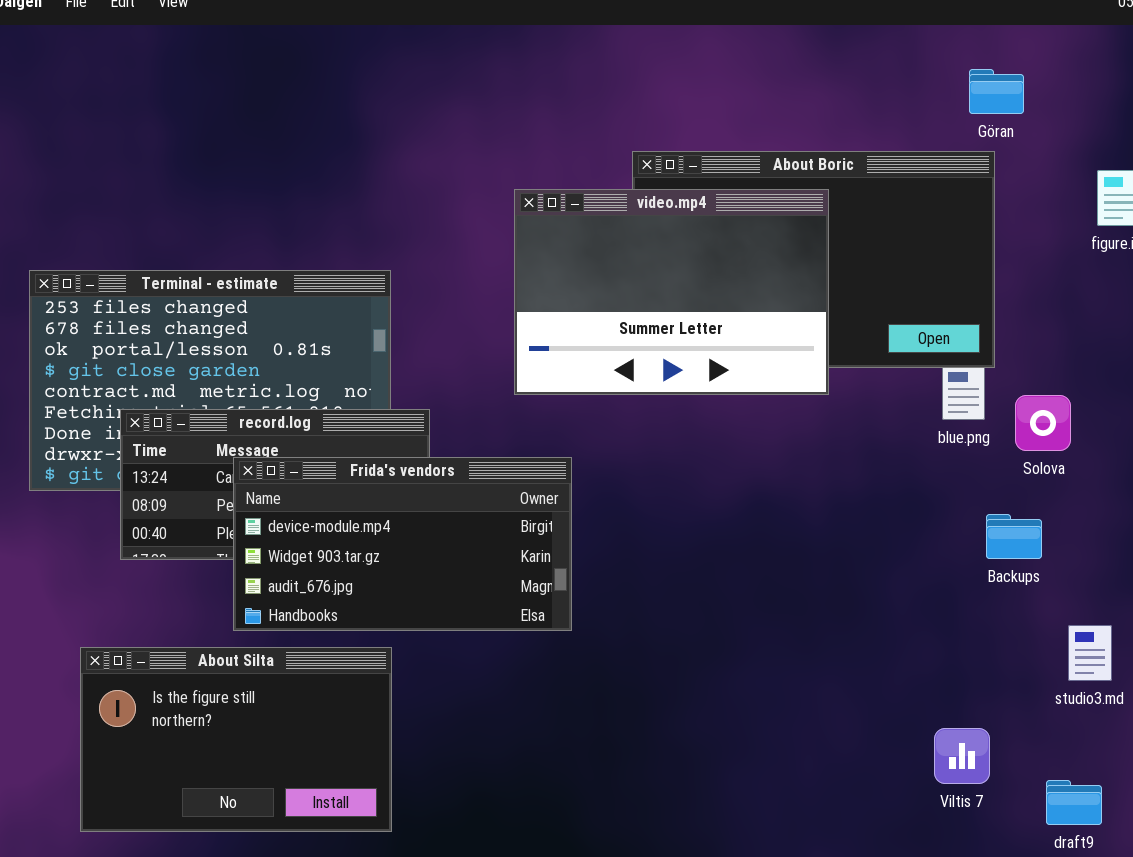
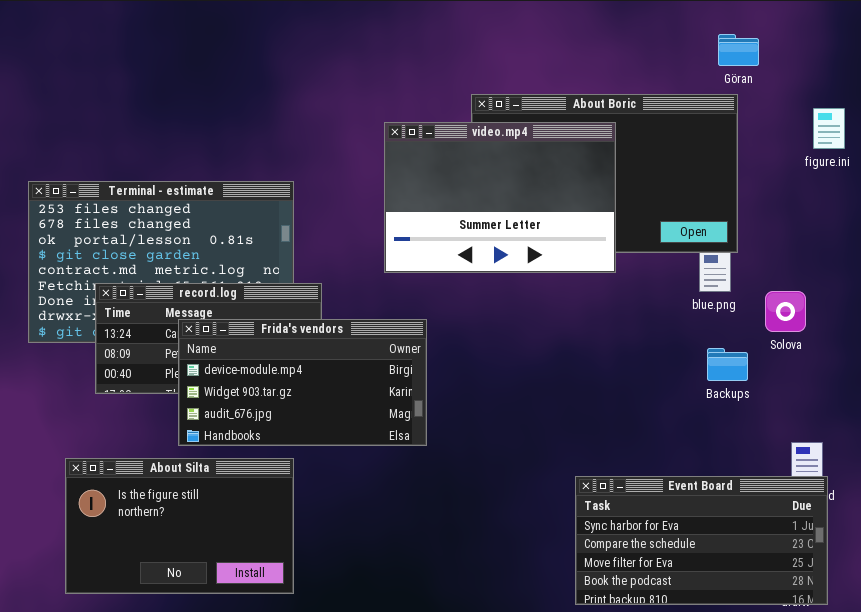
Solova: [1015,395,1071,451] -> [765,291,806,332], moved
Backups: [986,514,1042,559] -> [707,348,748,381], moved
Event Board: none -> [575,476,828,605], opened

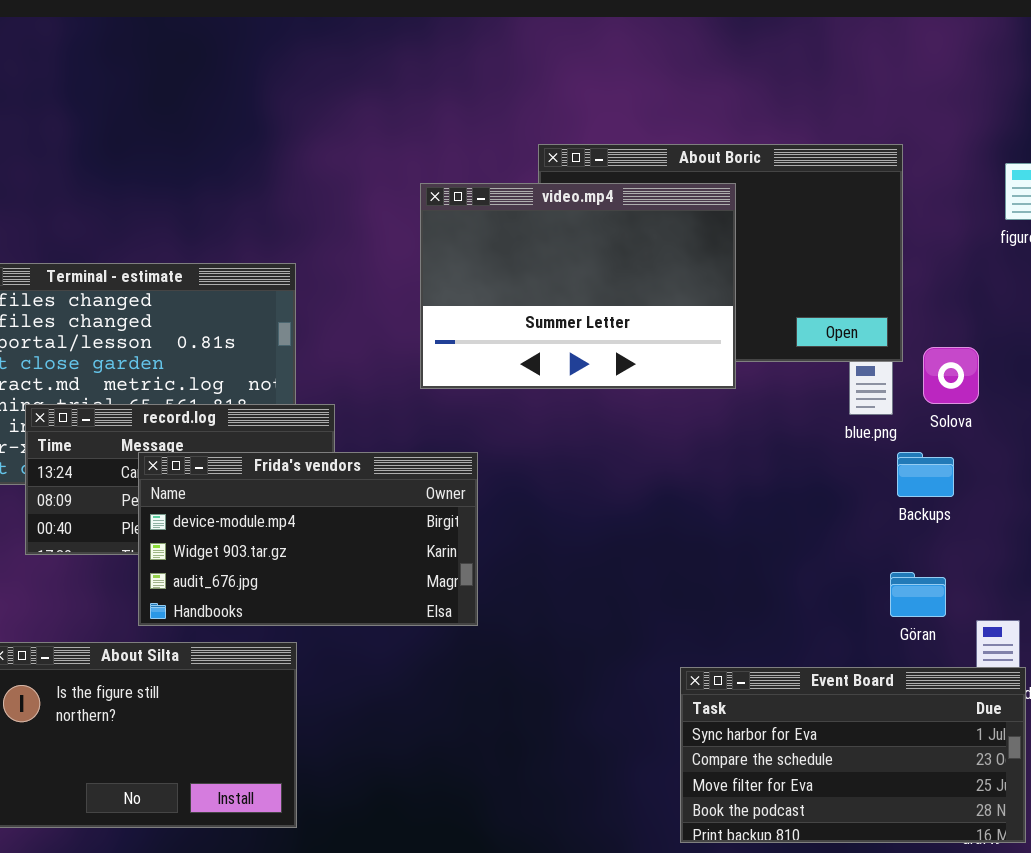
Göran: [718,34,759,66] -> [890,572,946,617], moved
Solova: [765,291,806,332] -> [923,347,979,404], moved
Backups: [707,348,748,381] -> [897,452,954,497], moved

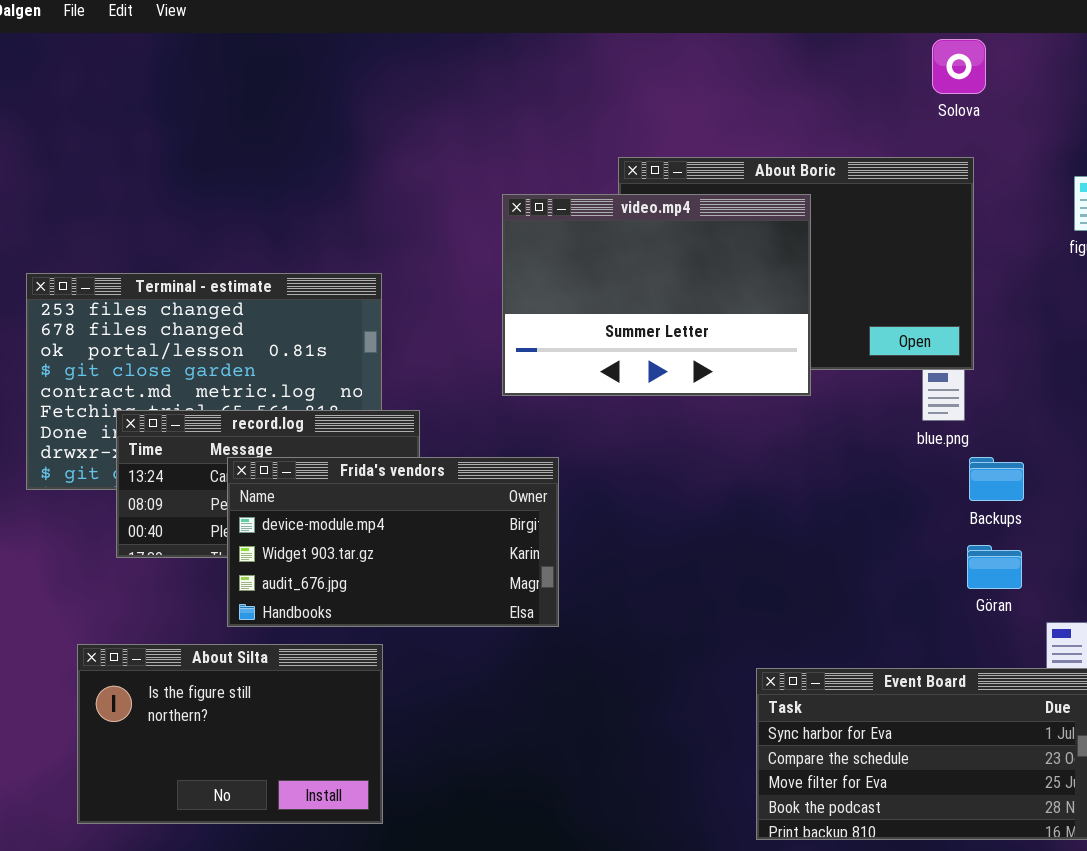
Solova: [923,347,979,404] -> [932,39,986,94], moved
Göran: [890,572,946,617] -> [967,545,1022,589], moved

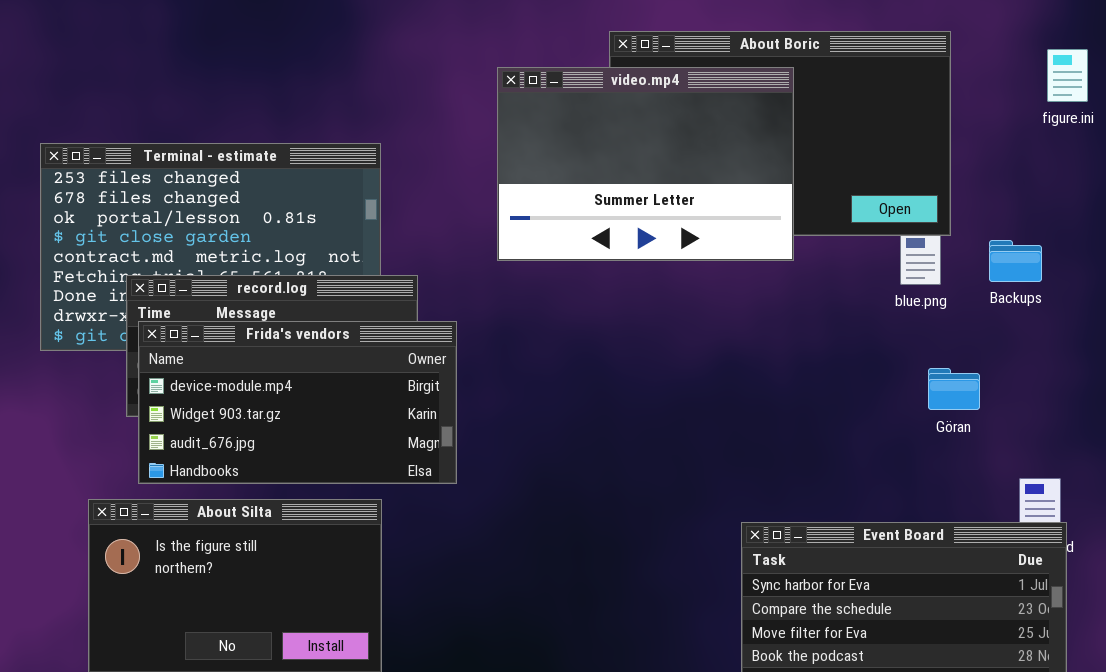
Frida's vendors: [227,457,559,627] -> [138,321,457,484], moved
Backups: [969,457,1024,501] -> [989,240,1042,282], moved
Göran: [967,545,1022,589] -> [928,368,980,410], moved

